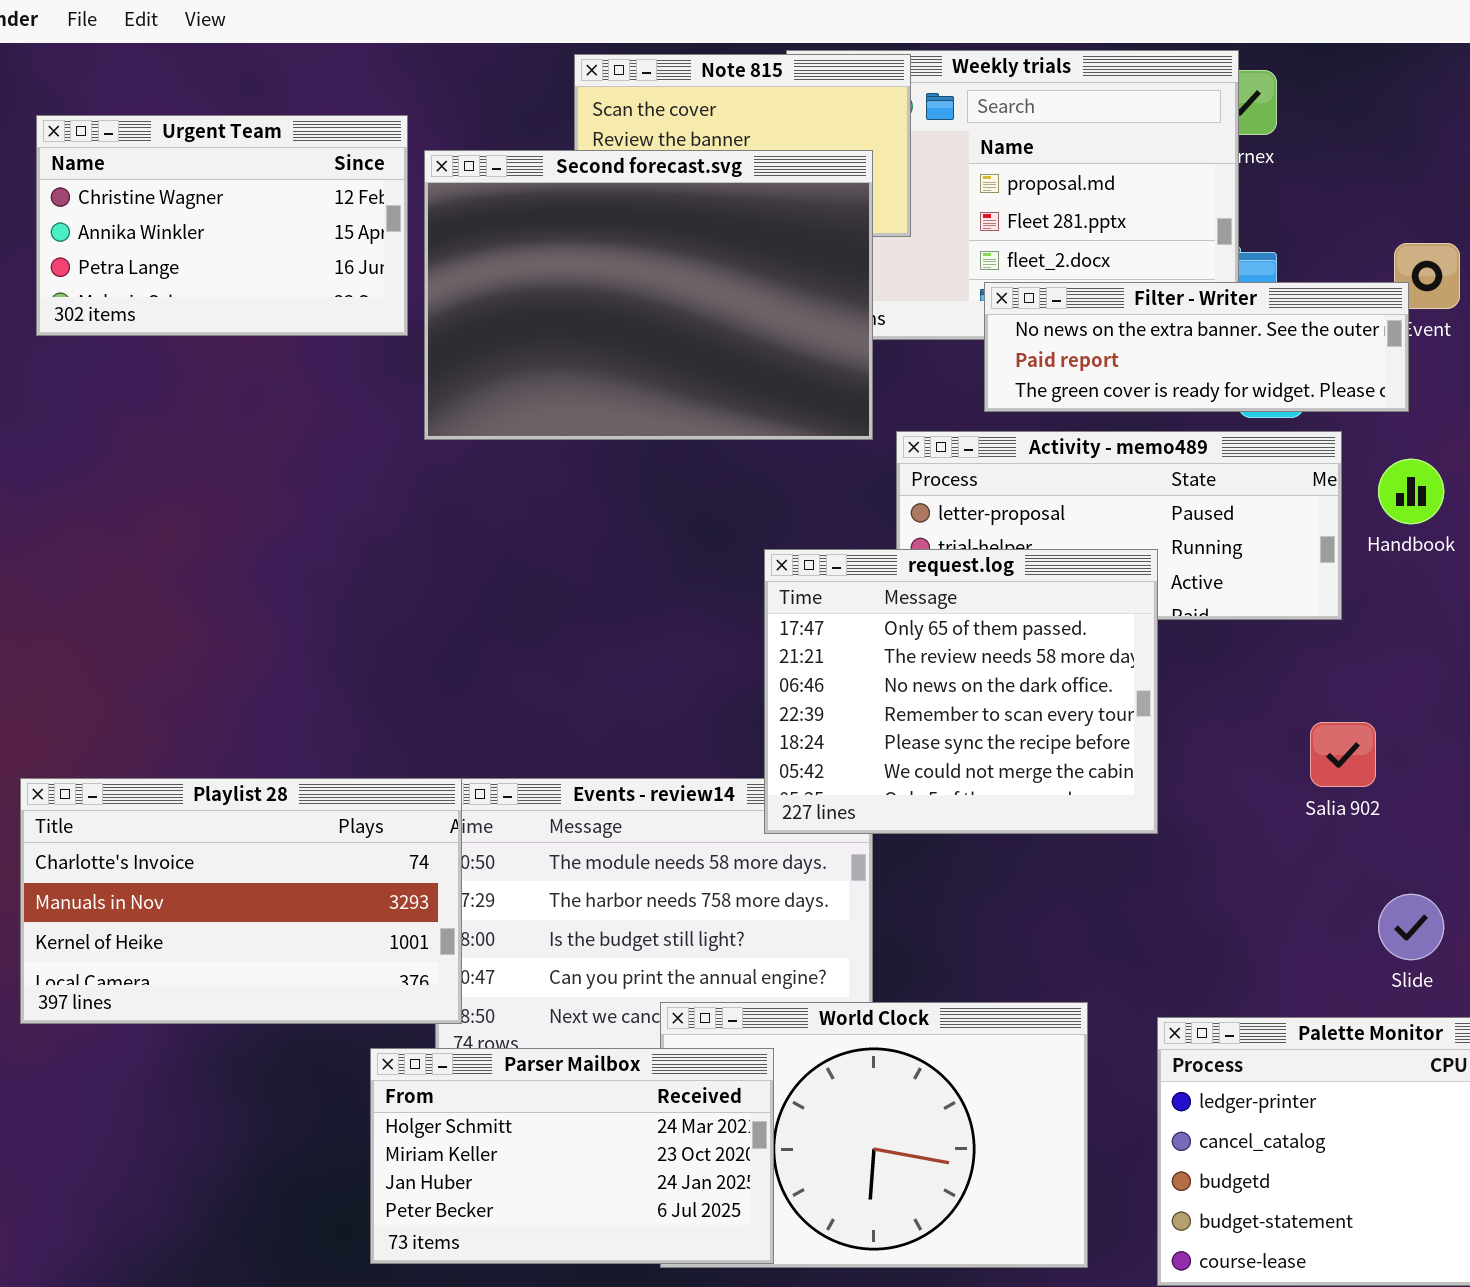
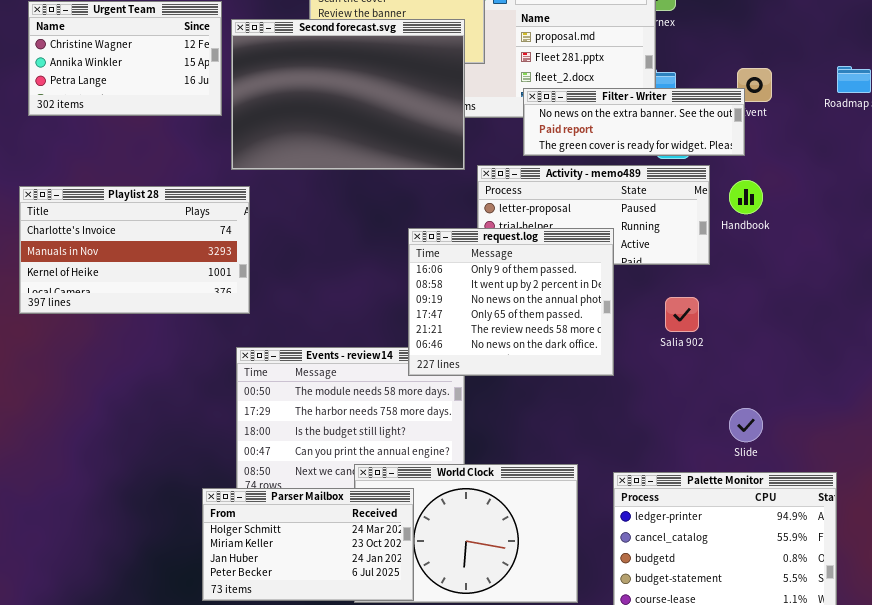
request.log: [764,549,1158,834] -> [408,228,614,376], scrolled up 3 rows
Salia 902: [1310,722,1376,787] -> [665,297,699,332], moved
Playlist 28: [20,778,462,1024] -> [19,186,250,314], moved

